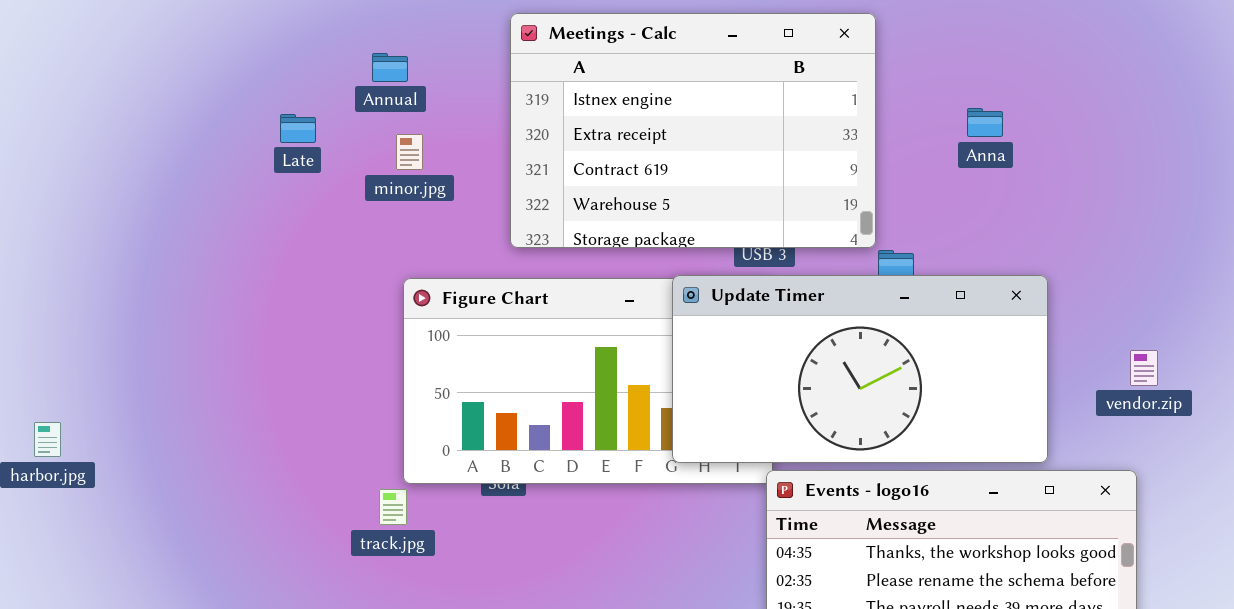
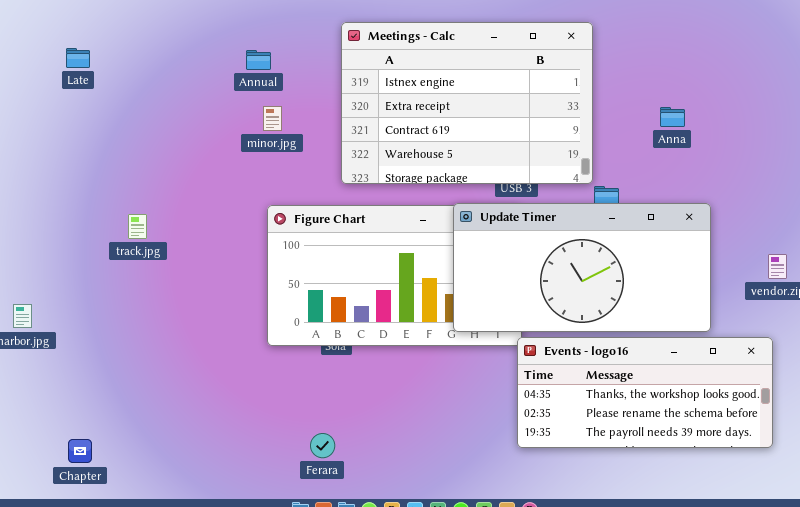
Anna: [967,108,1003,137] -> [660,107,685,127], moved
Late: [280,114,316,143] -> [66,48,90,68], moved
track.jpg: [379,489,407,525] -> [128,214,147,239], moved

